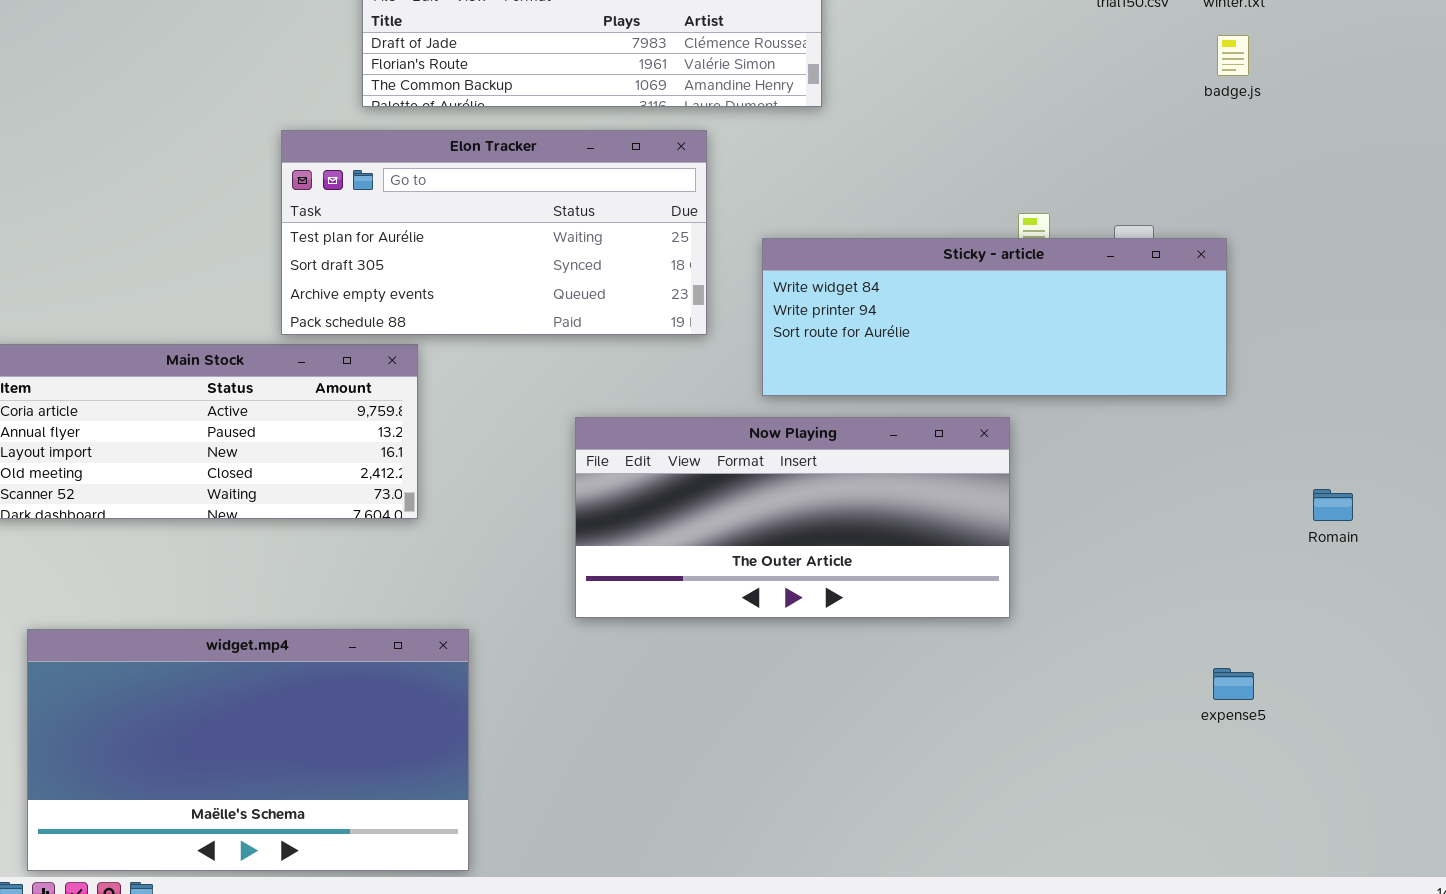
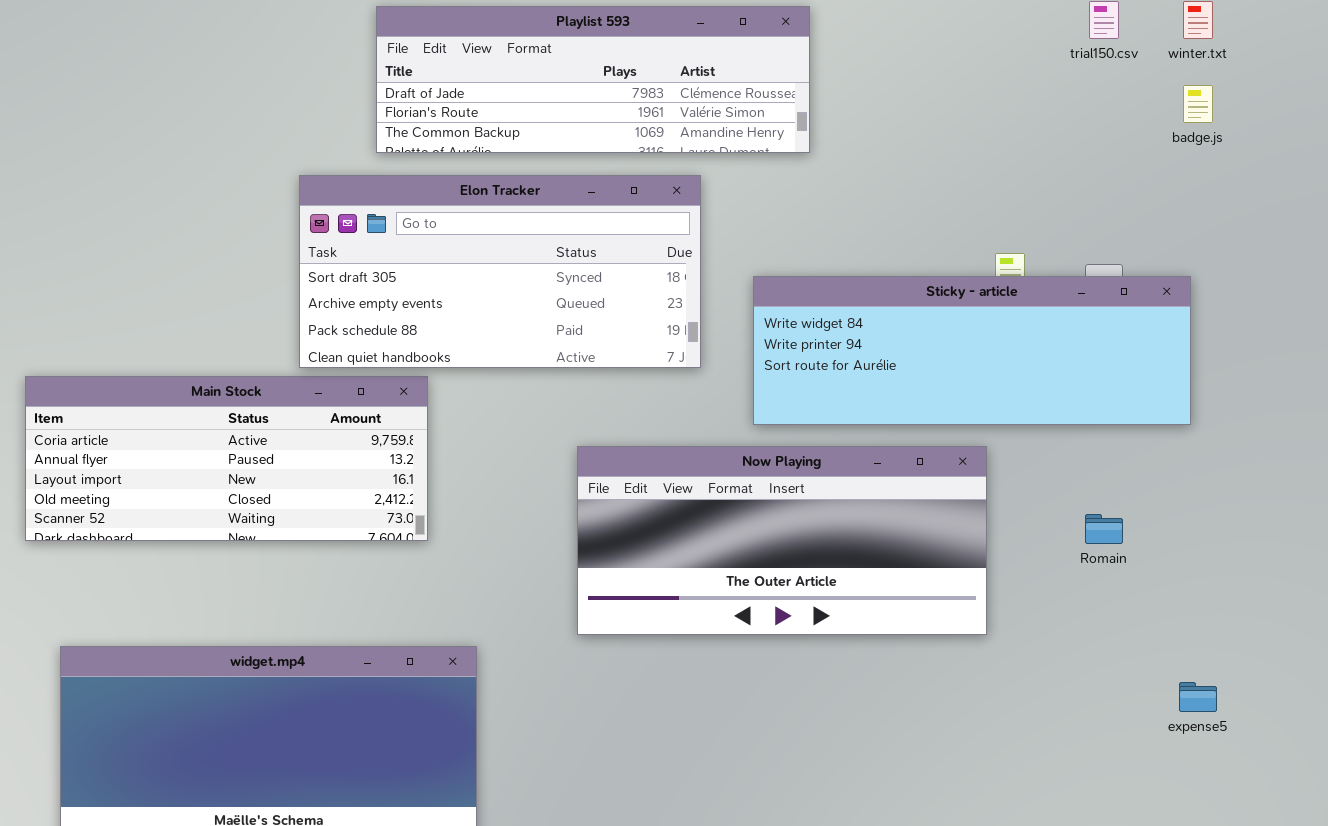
Elon Tracker: [281,130,707,335] -> [299,175,701,368], scrolled down 1 row
Romain: [1313,489,1353,521] -> [1085,514,1123,544], moved

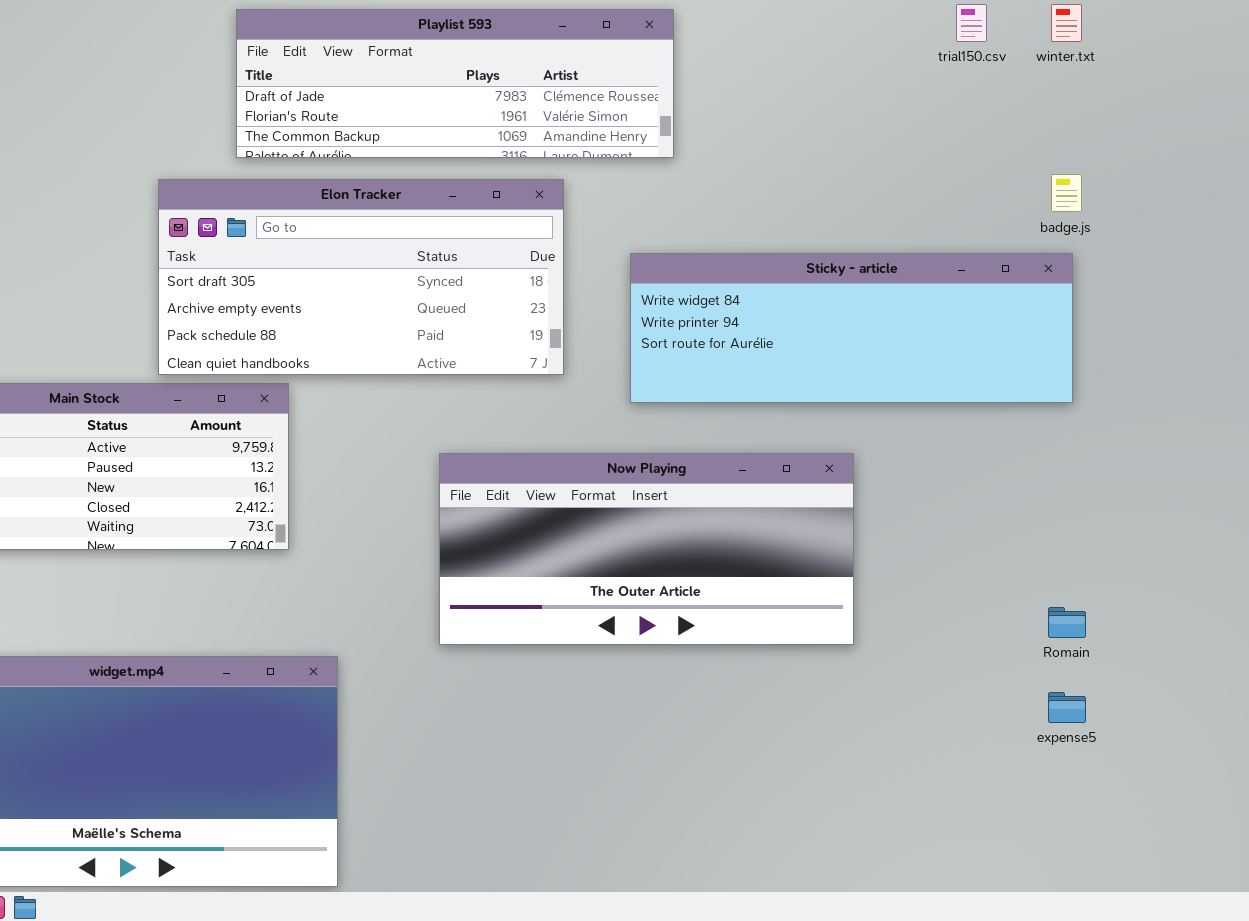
badge.js: [1183,85,1213,123] -> [1051,174,1082,212], moved
Sticky - article: [753,276,1191,425] -> [630,253,1073,403], moved
Romain: [1085,514,1123,544] -> [1048,607,1086,638], moved

